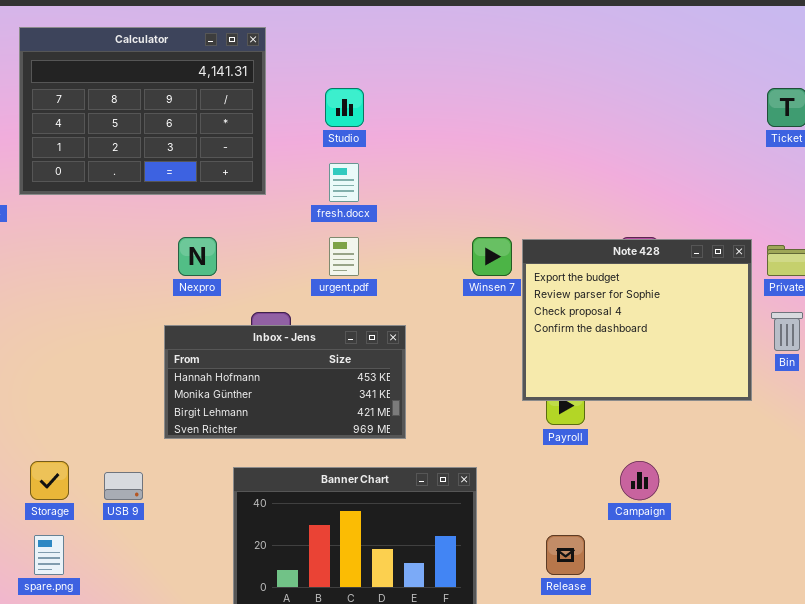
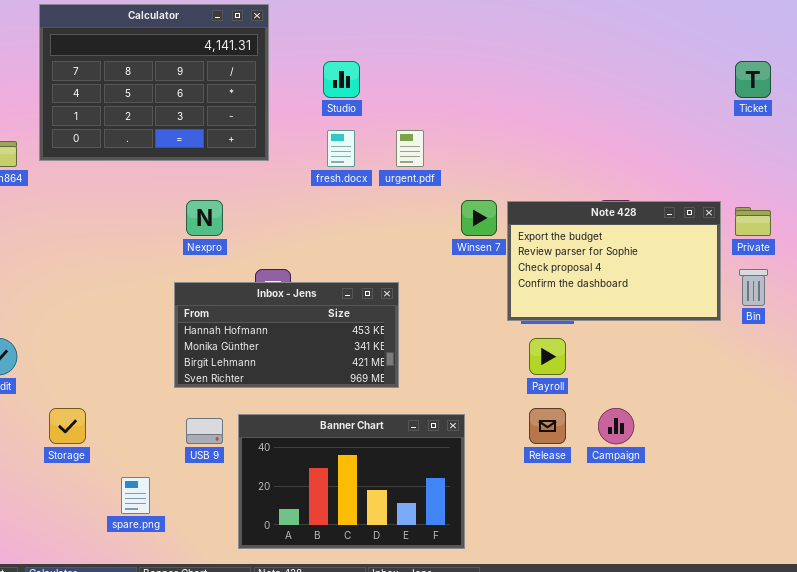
urgent.pdf: [329,237,359,276] -> [396,130,424,167], moved
Note 428: [522,239,752,401] -> [507,201,721,321], resized
USB 9: [104,472,143,500] -> [186,418,223,444], moved
spare.png: [34,535,64,575] -> [121,477,150,514], moved
Release: [546,535,585,575] -> [529,408,566,444], moved

